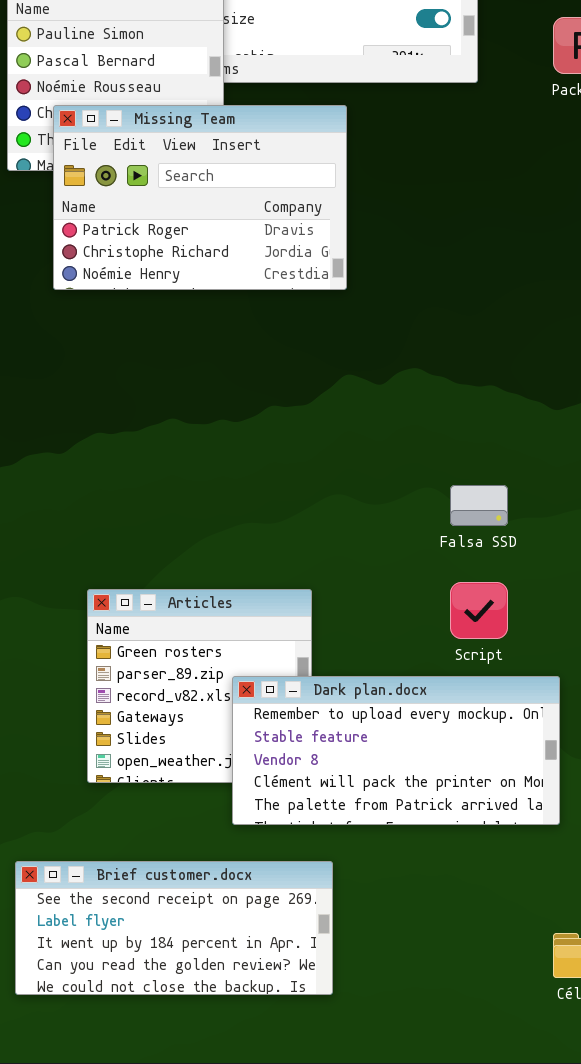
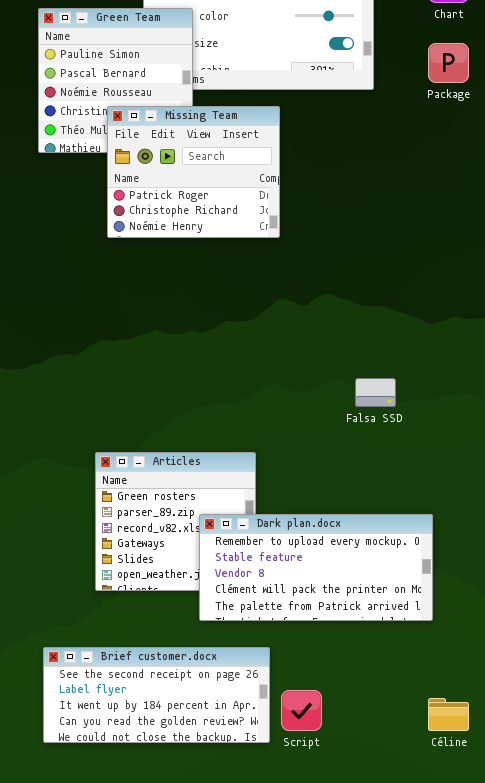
Missing Team: [53,105,347,290] -> [107,106,280,238], resized
Script: [450,582,508,639] -> [281,690,322,731], moved

